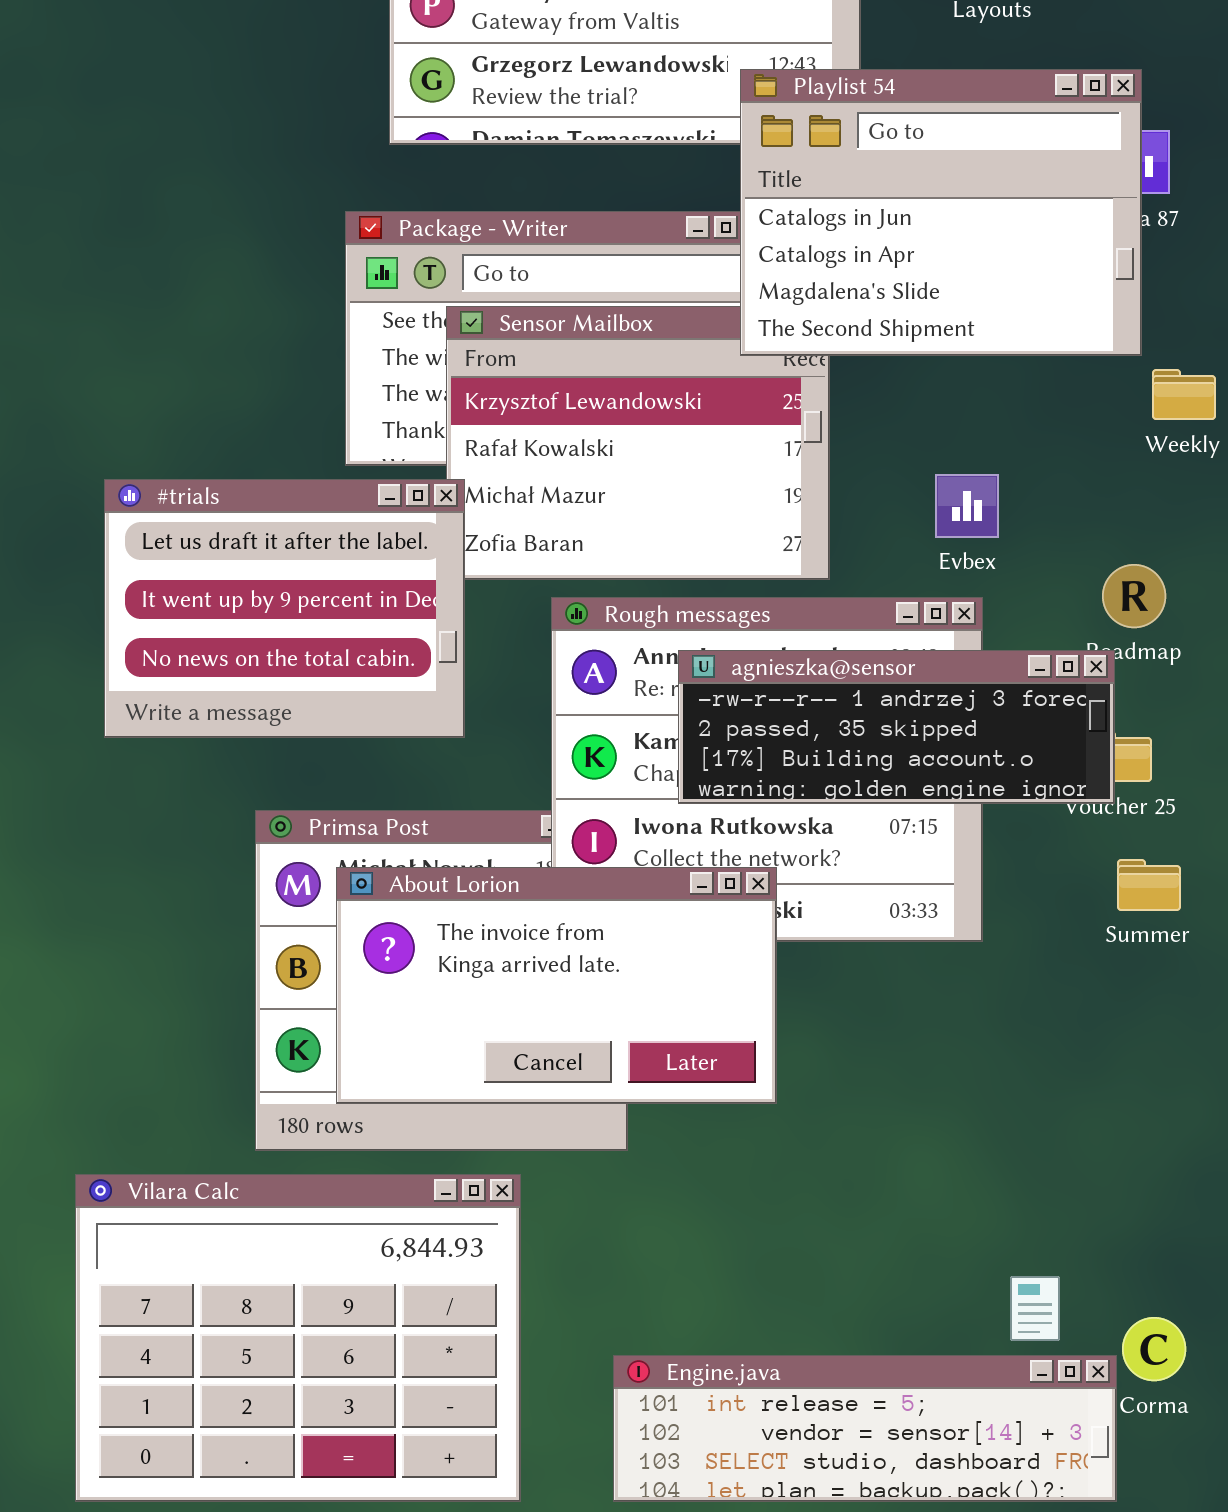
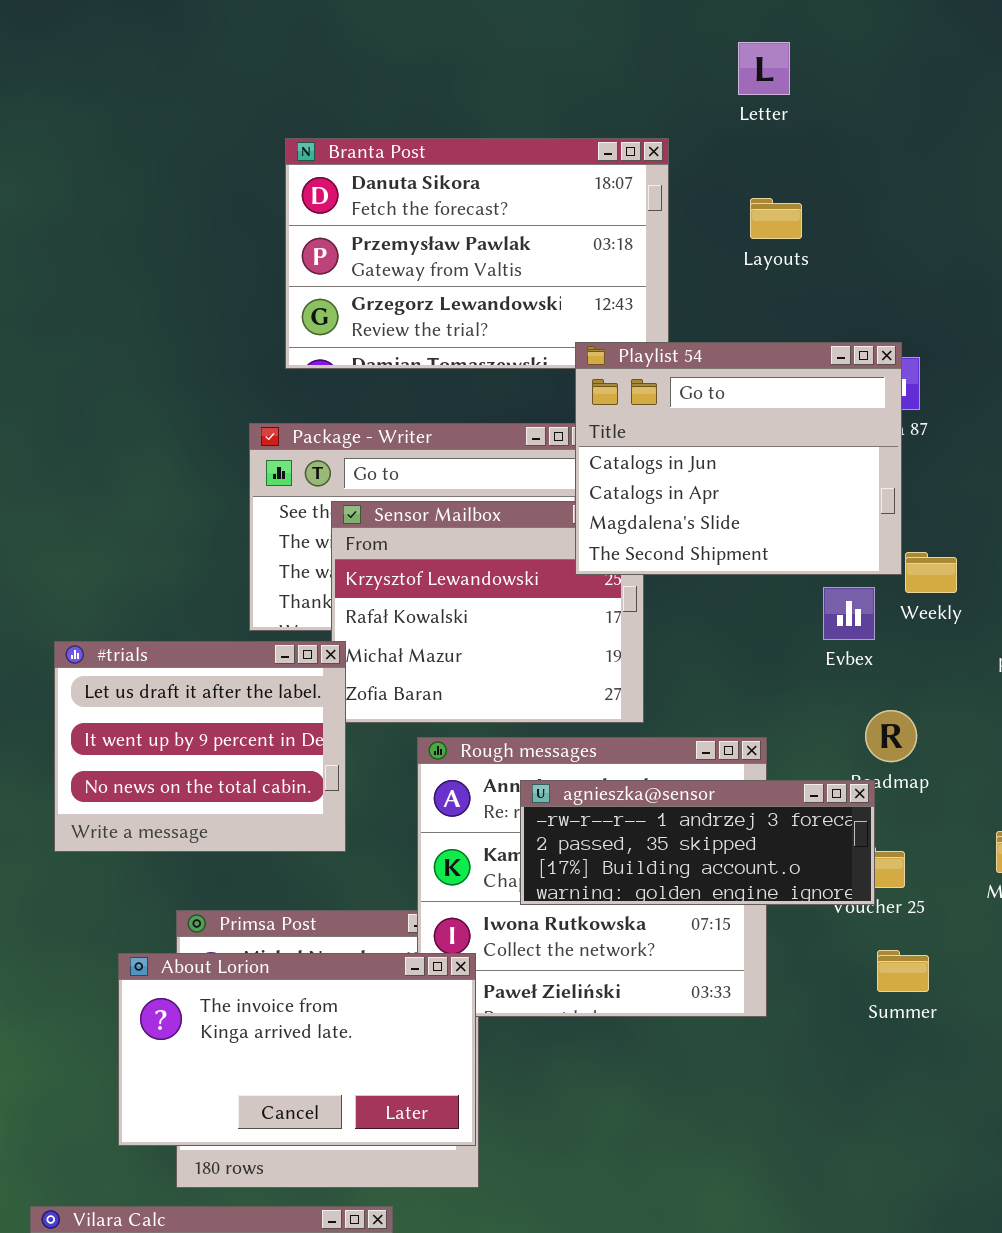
Playlist 54: [740,69,1142,356] -> [575,342,902,575], moved
Evbex: [935,474,999,538] -> [823,587,875,640], moved
About Lorion: [336,867,777,1104] -> [118,953,476,1146], moved

